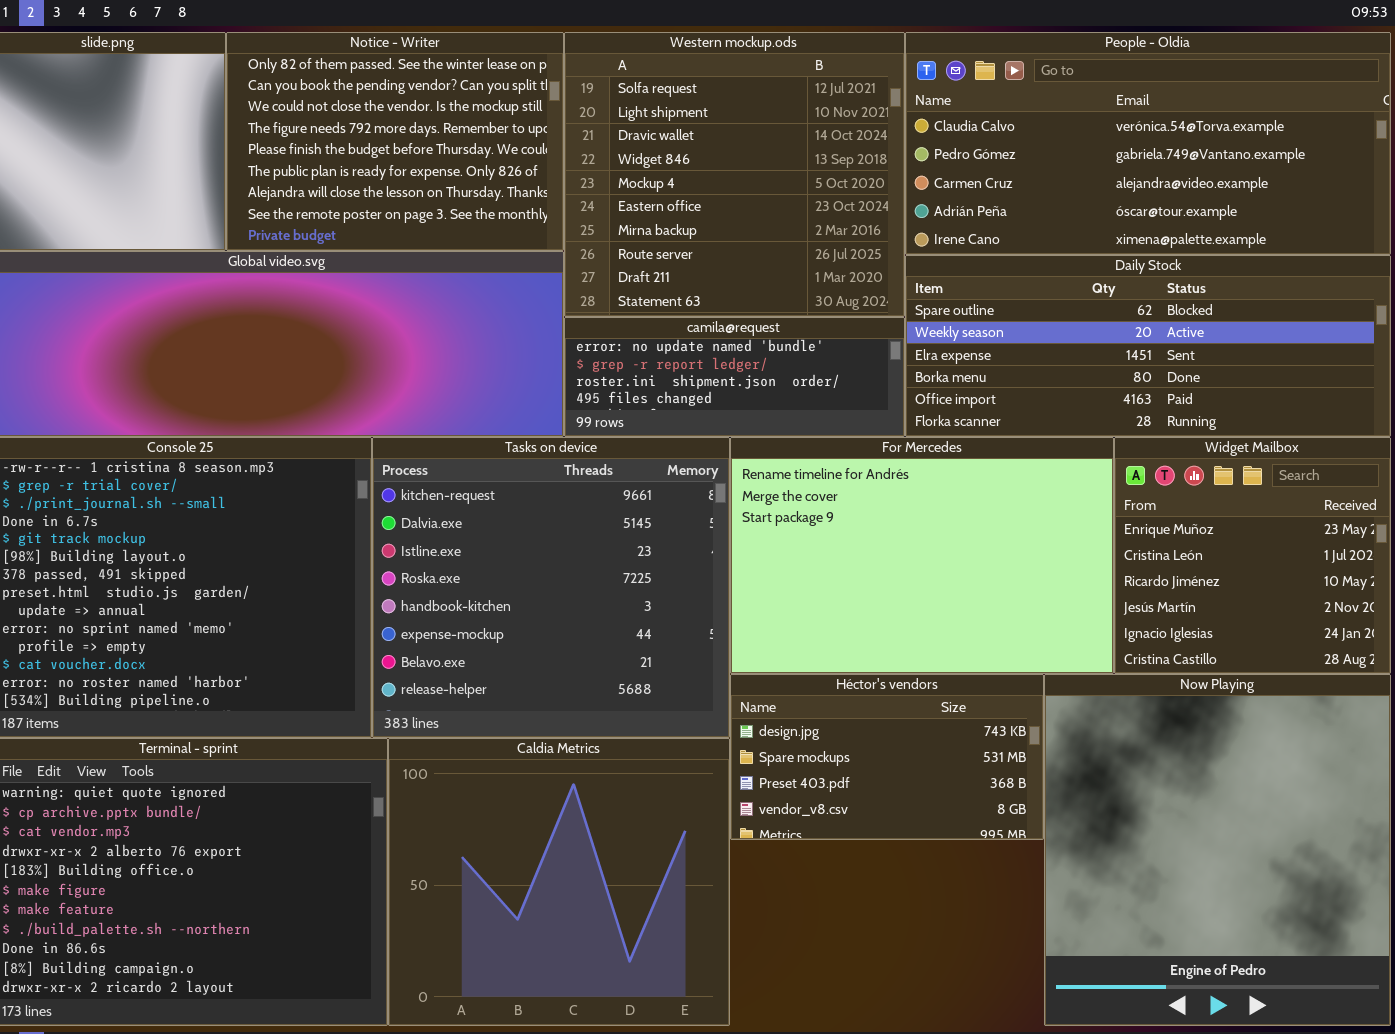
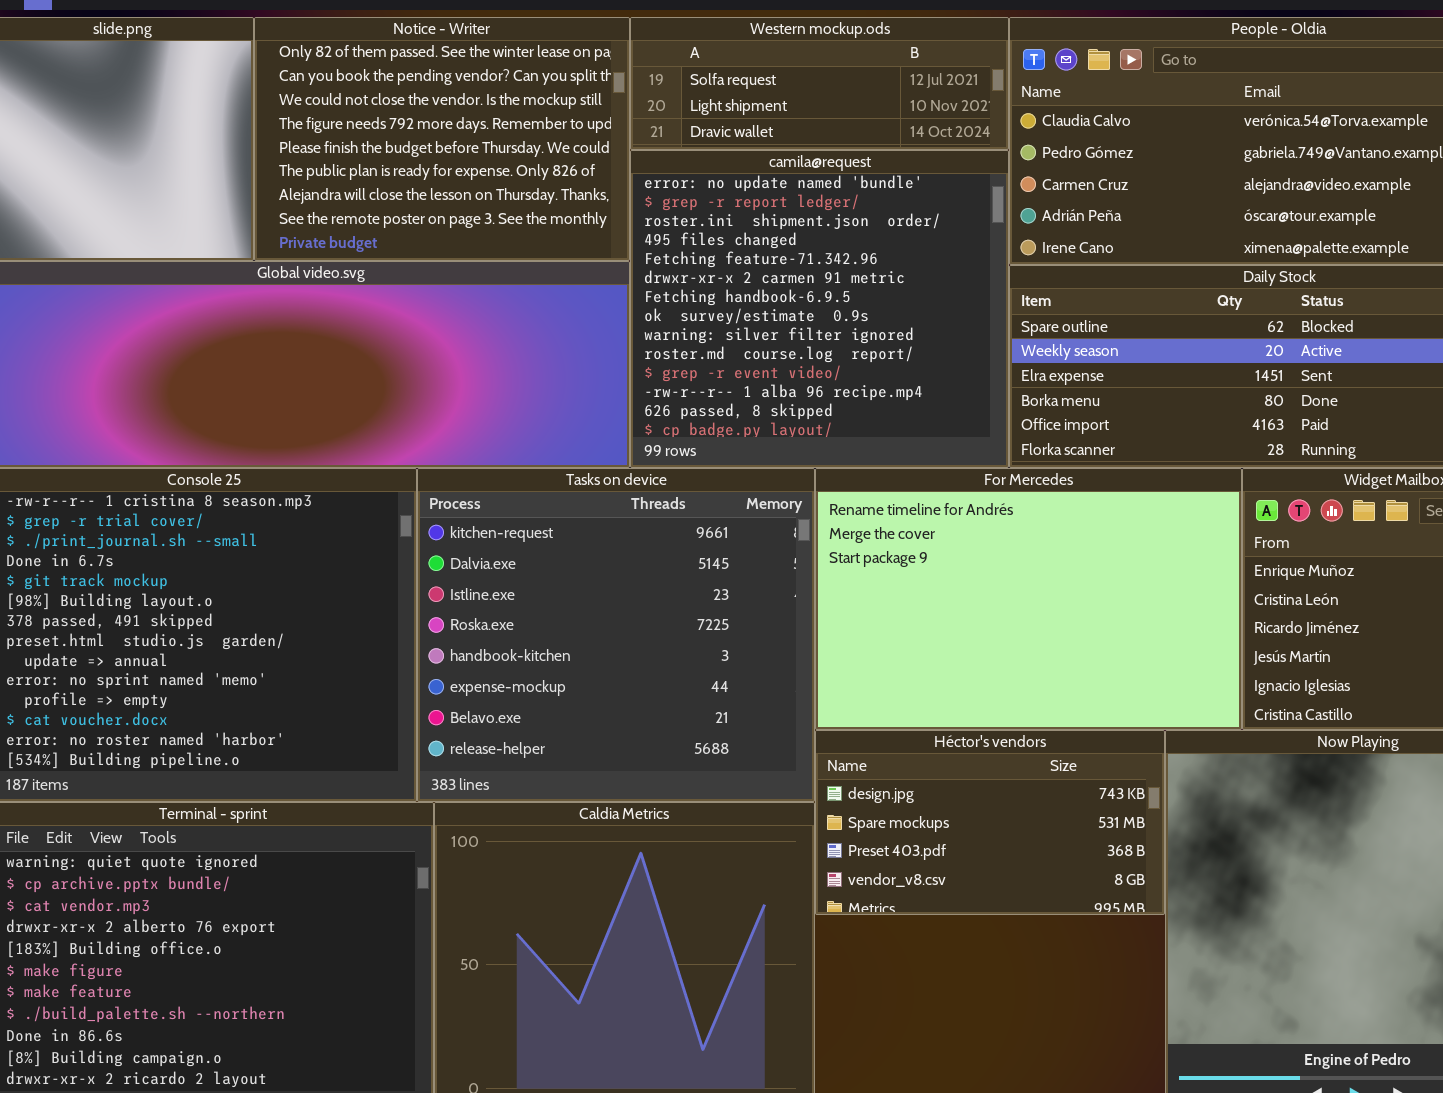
Western mockup.ods: [564,32,905,317] -> [630,17,1009,150], resized
camila@request: [564,317,905,437] -> [630,150,1009,468], resized

